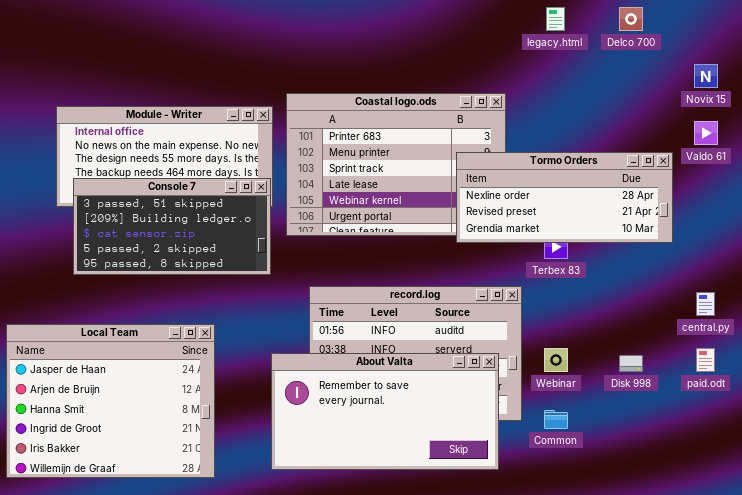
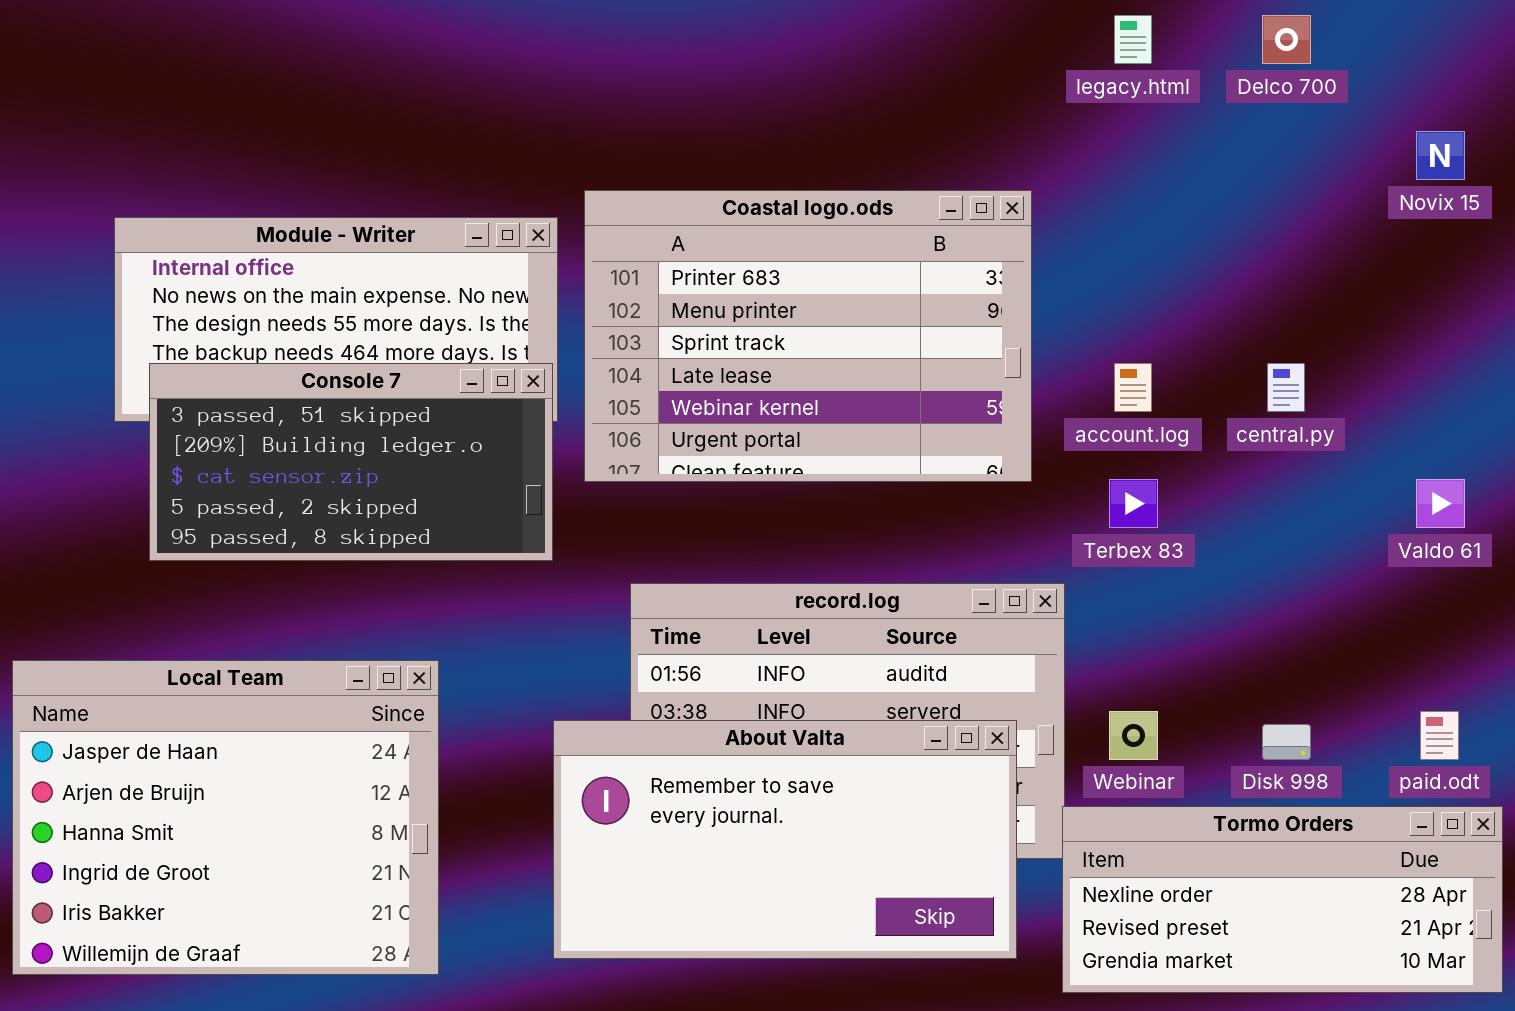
Valdo 61: [694,121,718,145] -> [1416,479,1465,528], moved
Tormo Orders: [456,152,673,243] -> [1062,806,1503,993], moved
central.py: [696,292,715,316] -> [1267,363,1305,412], moved

